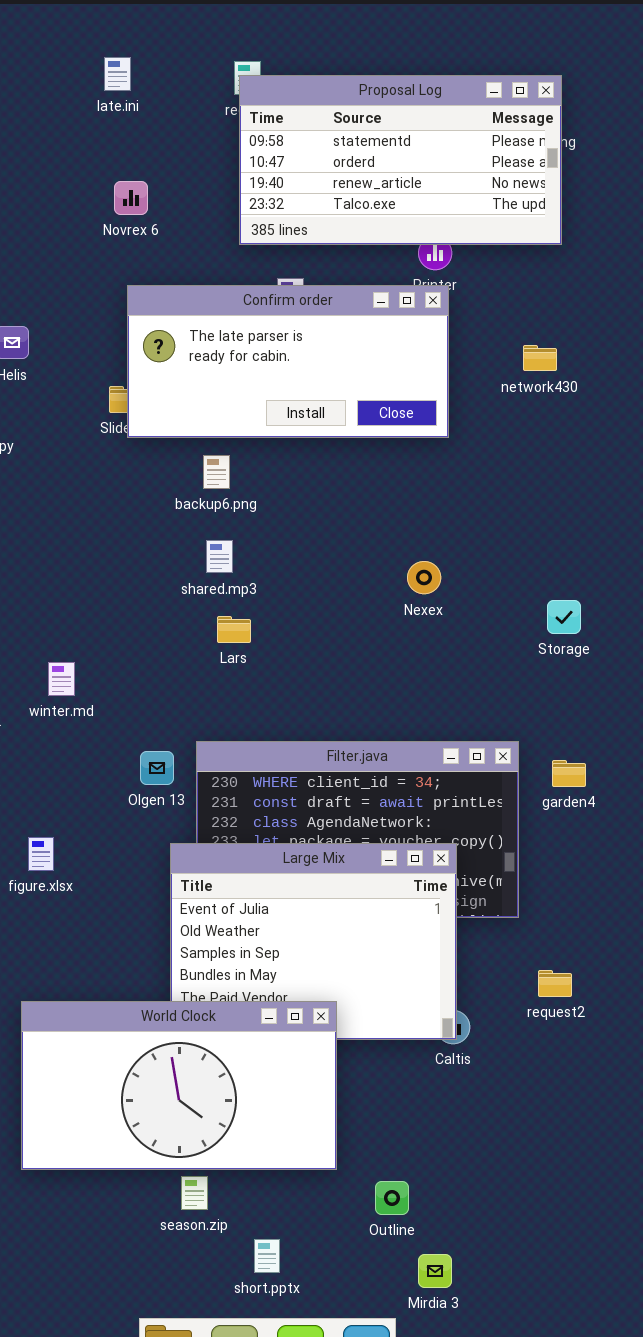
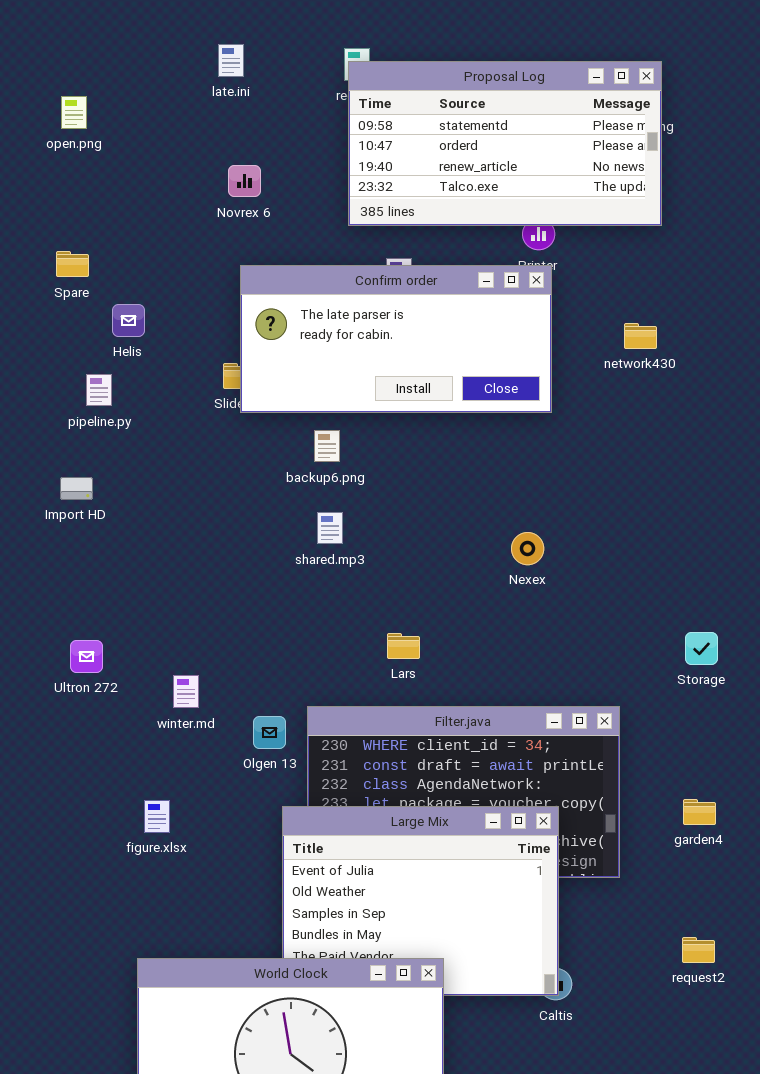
Storage: [547,600,581,634] -> [685,632,718,665], moved
Lars: [217,616,251,643] -> [387,633,420,659], moved
winter.md: [48,662,75,696] -> [173,675,199,708], moved
garden4: [552,760,586,787] -> [683,799,716,825], moved
request2: [538,970,572,997] -> [682,937,715,963], moved

